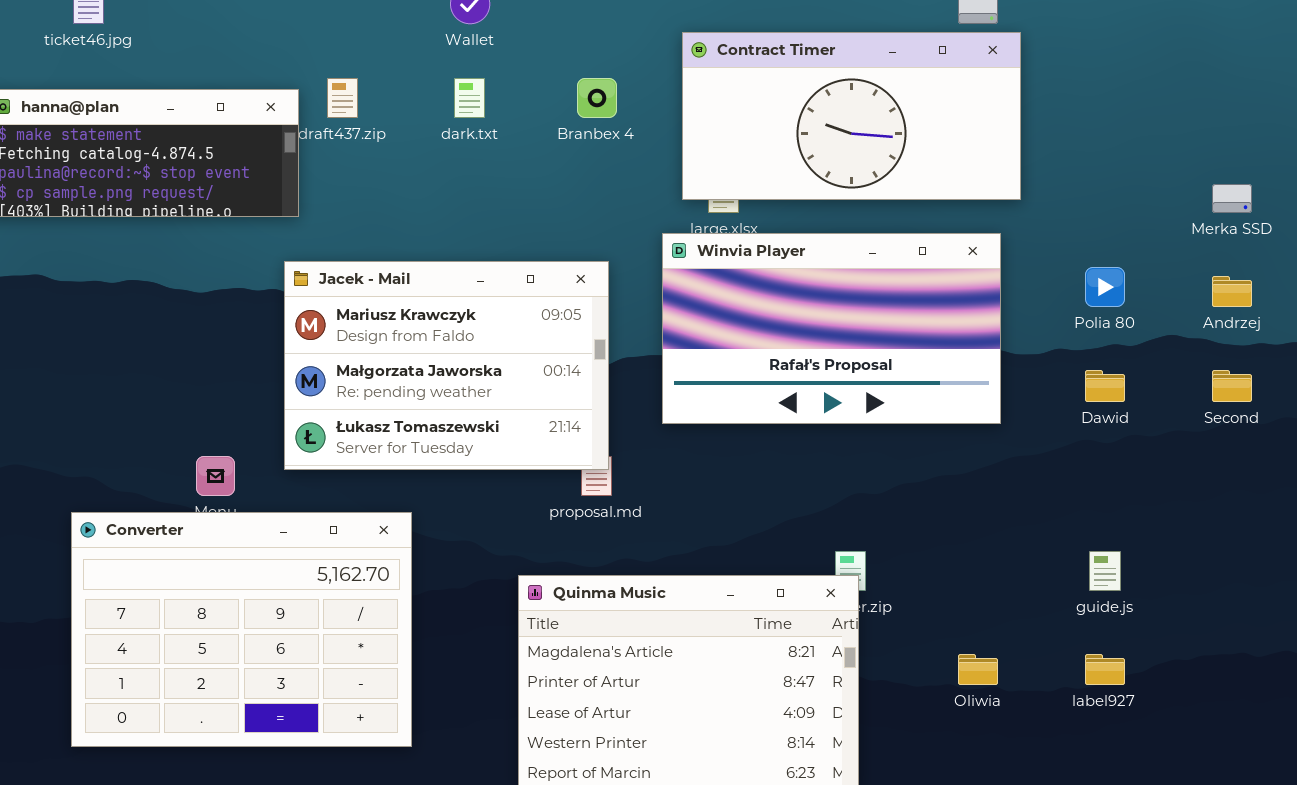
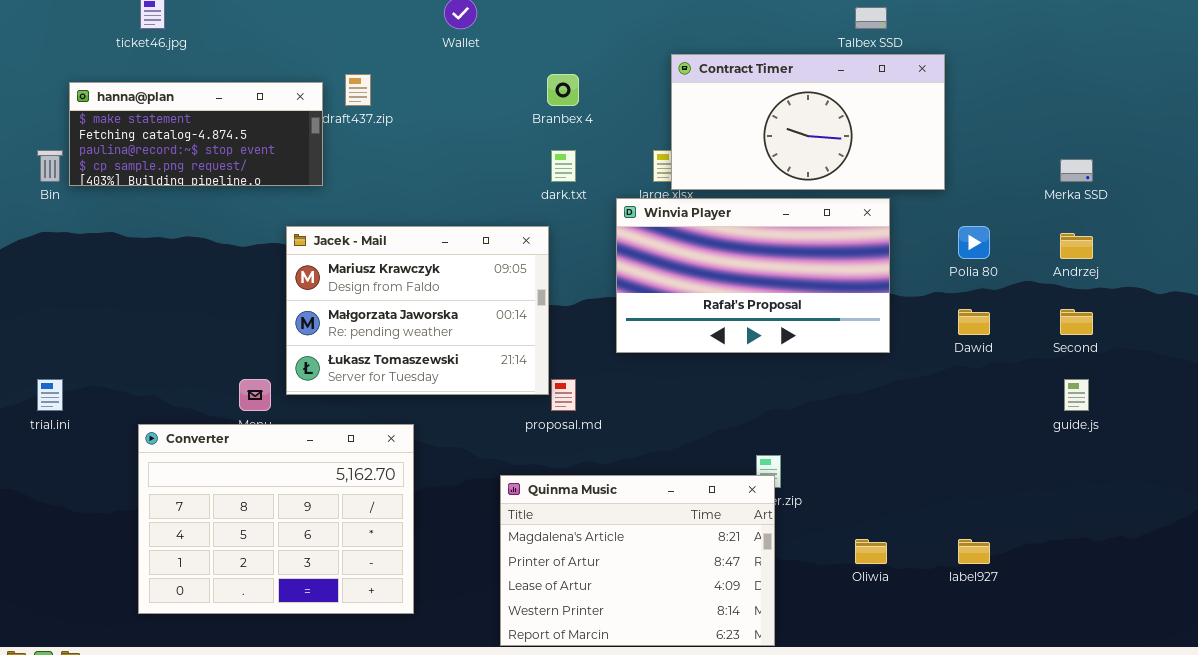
Contract Timer: [682,32,1021,200] -> [671,54,945,190], moved
dark.txt: [454,78,485,118] -> [551,150,576,182], moved
Jacek - Mail: [284,261,609,470] -> [286,226,549,395], moved
guide.js: [1089,551,1121,591] -> [1064,379,1089,411], moved

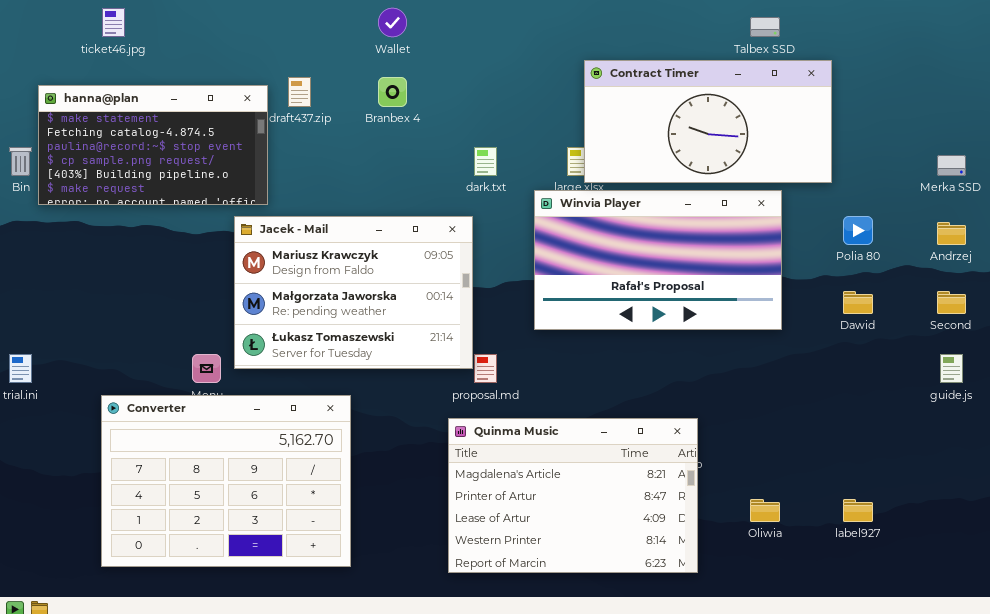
Branbex 4: [547,74,579,106] -> [378,77,407,107], moved
hanna@plan: [69,82,323,186] -> [38,85,268,205], resized
Quinma Music: [500,475,775,646] -> [448,418,698,573], moved

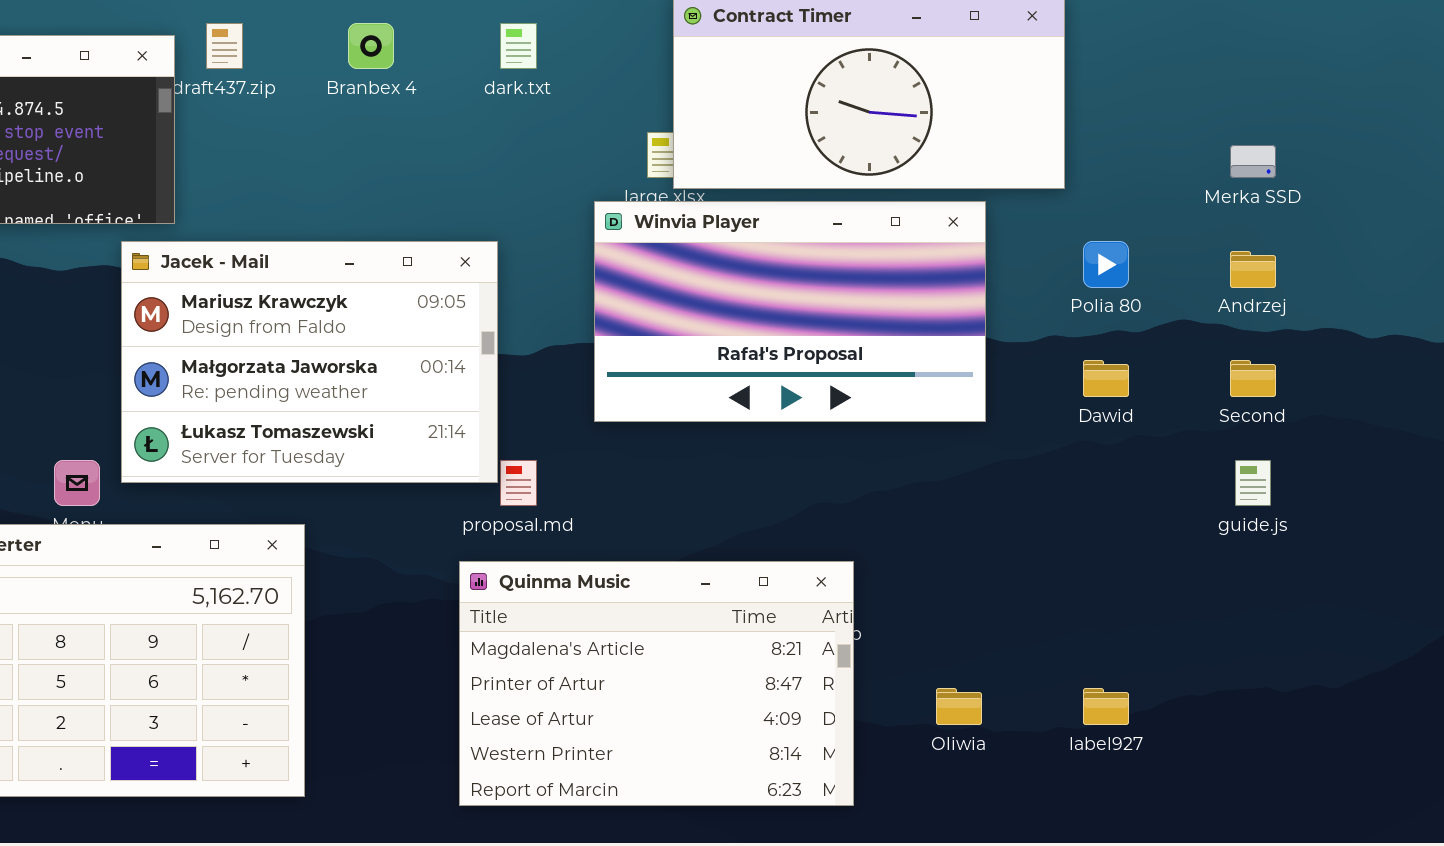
dark.txt: [474,147,497,176] -> [500,23,537,69], moved

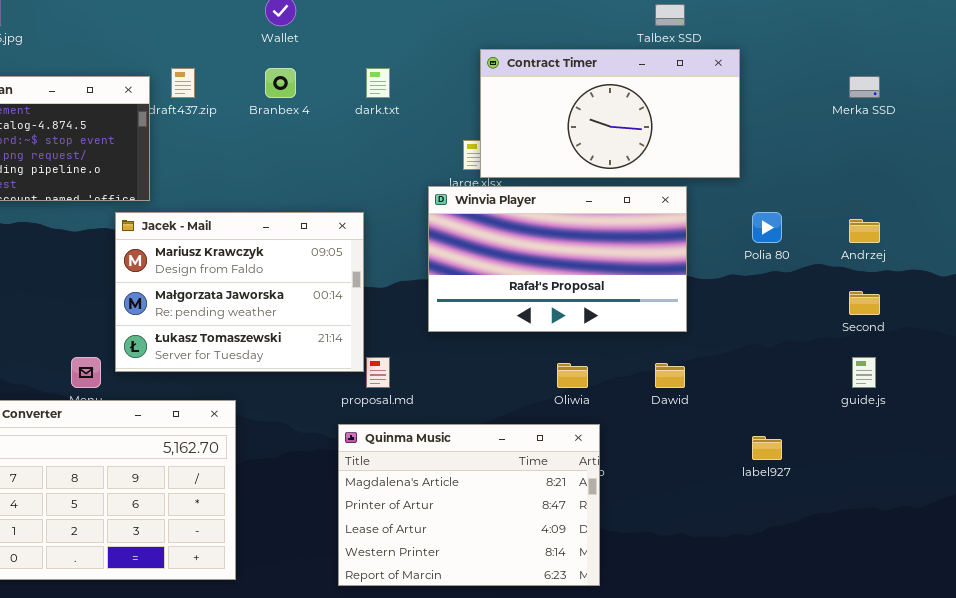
Merka SSD: [1230,145,1276,178] -> [849,76,880,98], moved
Dawid: [1083,360,1129,397] -> [655,363,685,388], moved
Oliwia: [936,688,982,725] -> [557,363,588,388], moved
label927: [1083,688,1129,725] -> [752,436,782,460], moved

